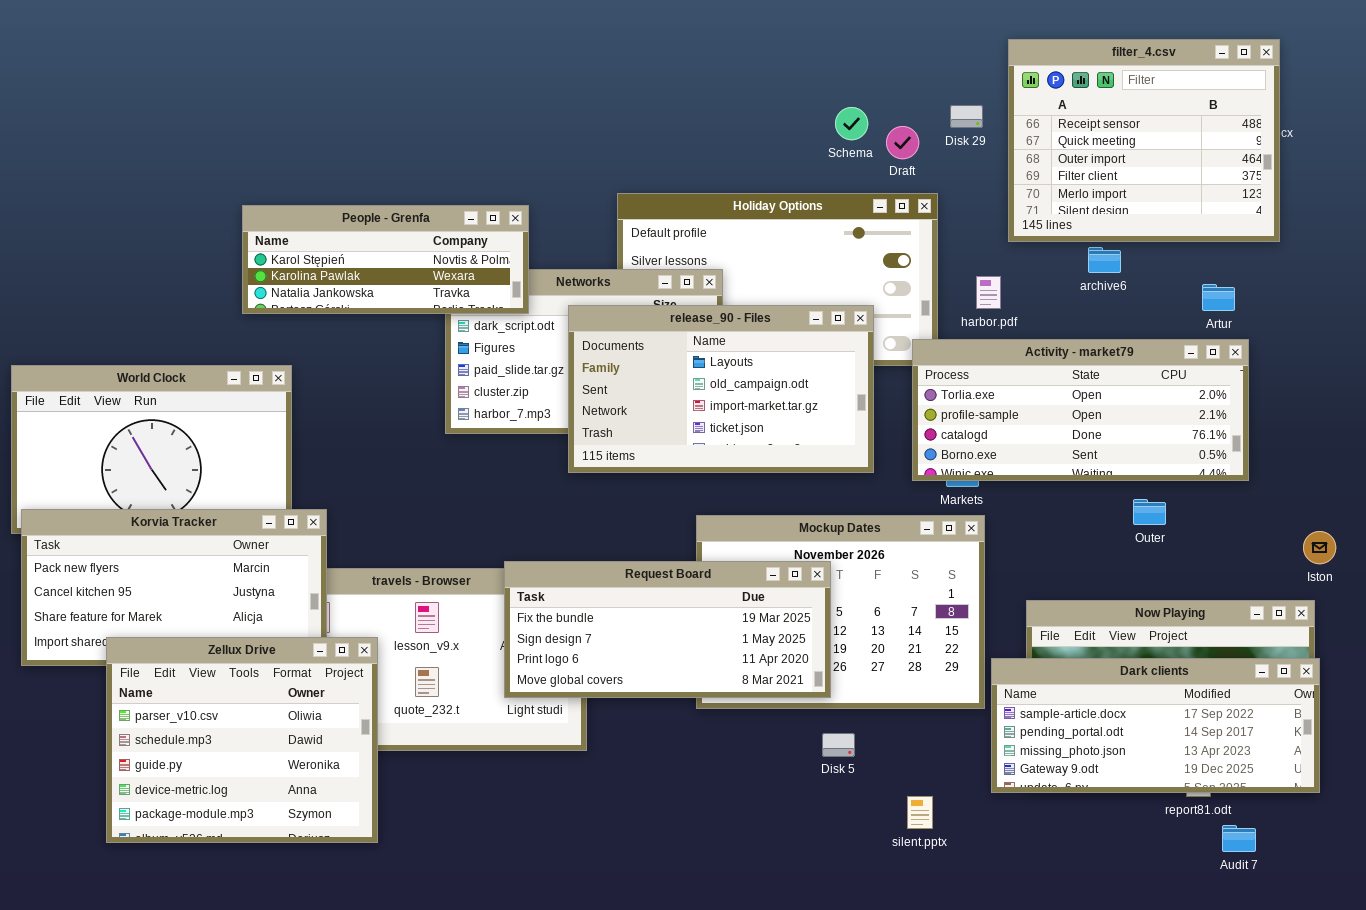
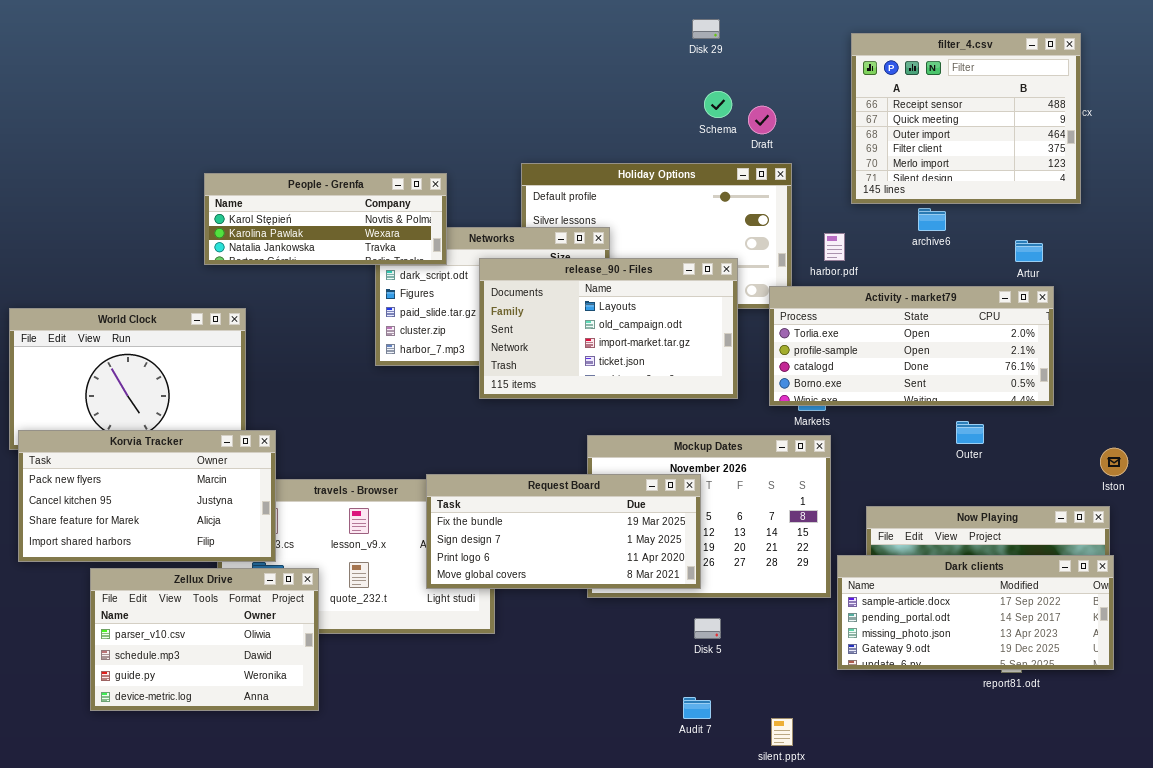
Disk 29: [950,105,983,128] -> [692,19,720,39], moved
Zellux Drive: [106,637,378,843] -> [90,568,319,711], resized
silent.pptx: [907,796,933,829] -> [771,718,793,746], moved
Audit 7: [1222,825,1256,852] -> [683,697,711,719], moved

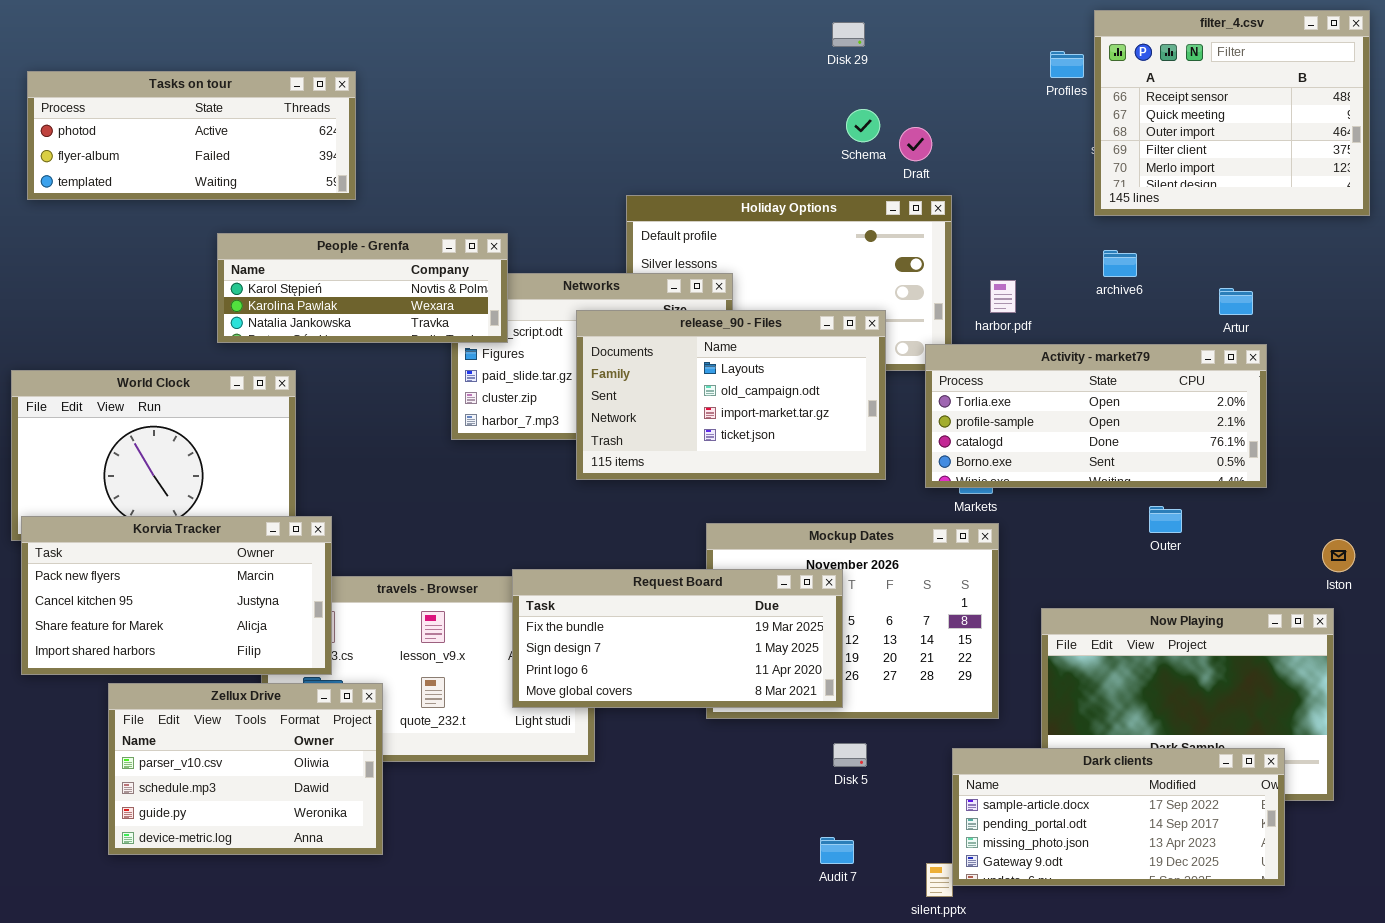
filter_4.csv: [851,33,1081,204] -> [1094,10,1370,216], moved
Tasks on tour: none -> [27,71,356,200], opened
People - Grenfa: [204,173,447,265] -> [217,233,508,343], moved
Dark clients: [837,555,1114,670] -> [952,748,1285,886], moved

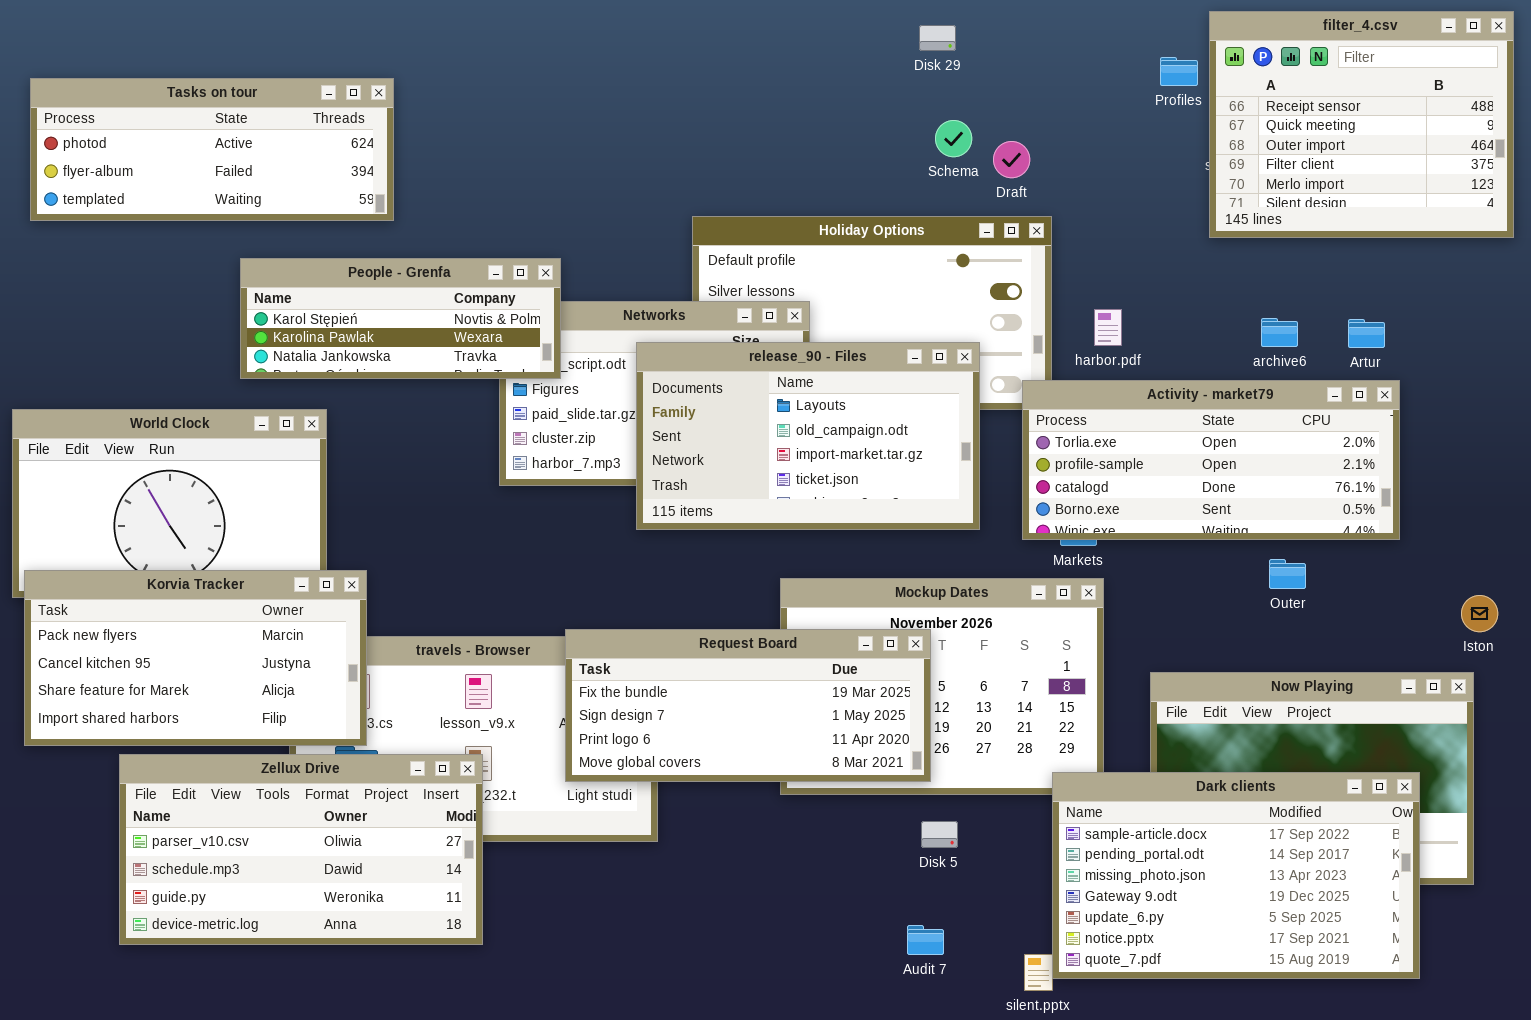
archive6: [1103,250,1137,277] -> [1261,318,1298,347], moved
Zellux Drive: [108,683,383,855] -> [119,754,483,945], resized
Dark clients: [952,748,1285,886] -> [1052,772,1420,979], resized

